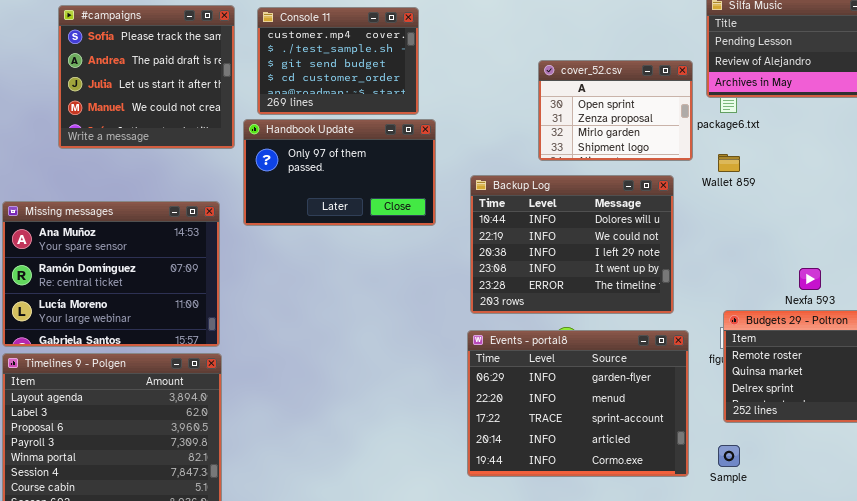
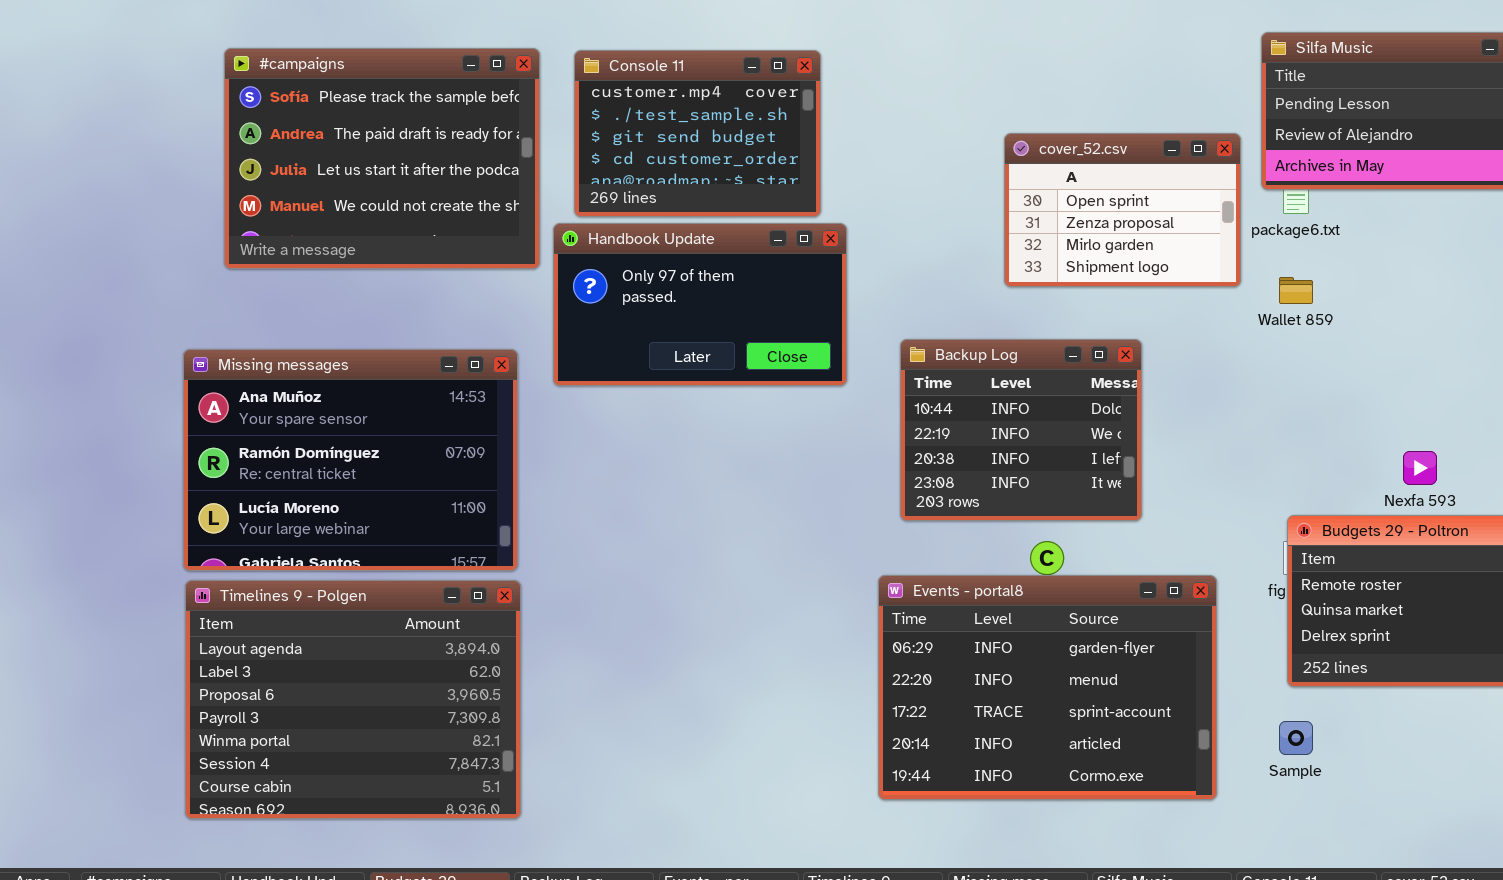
#campaigns: [58,5,235,149] -> [224,48,540,269], resized
Backup Log: [470,175,674,314] -> [900,339,1142,521], resized
Events - portal8: [467,330,689,477] -> [878,575,1217,800], moved

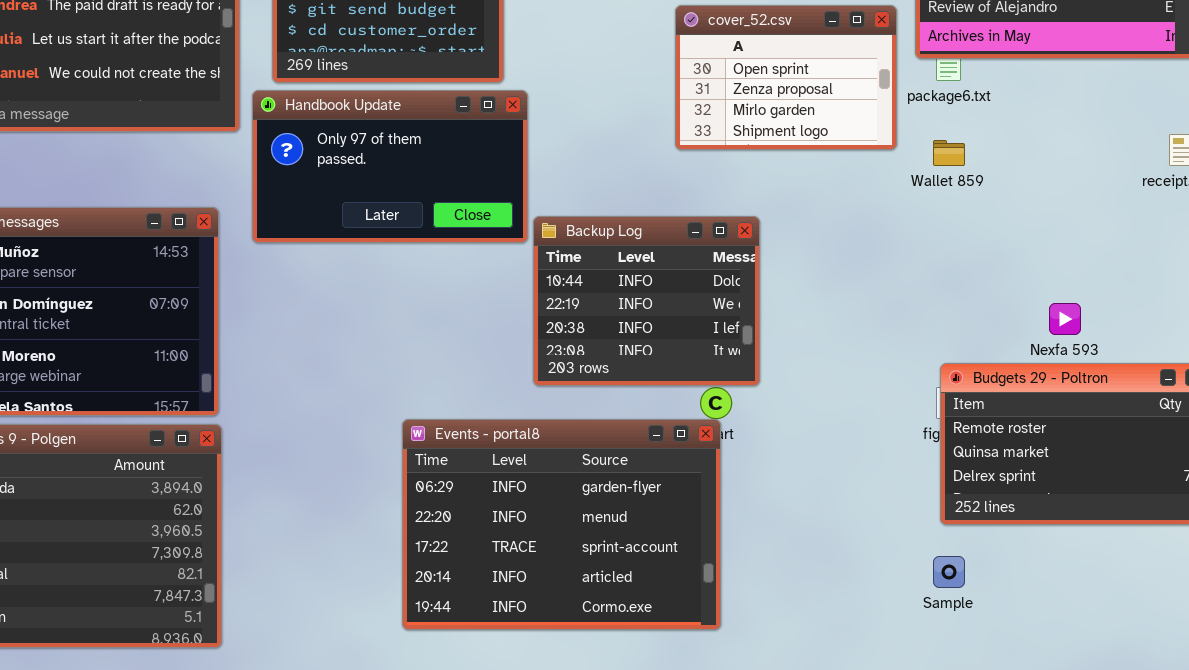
Backup Log: [900,339,1142,521] -> [533,216,760,386], moved
Events - portal8: [878,575,1217,800] -> [402,419,721,630], moved

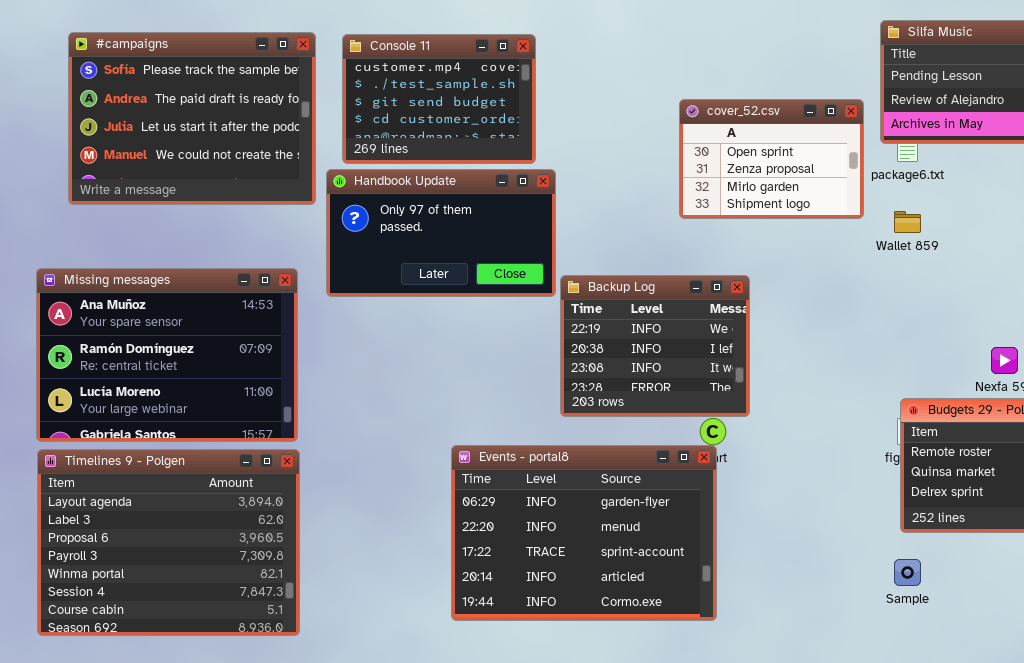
Backup Log: [533,216,760,386] -> [560,275,750,417], scrolled down 1 row

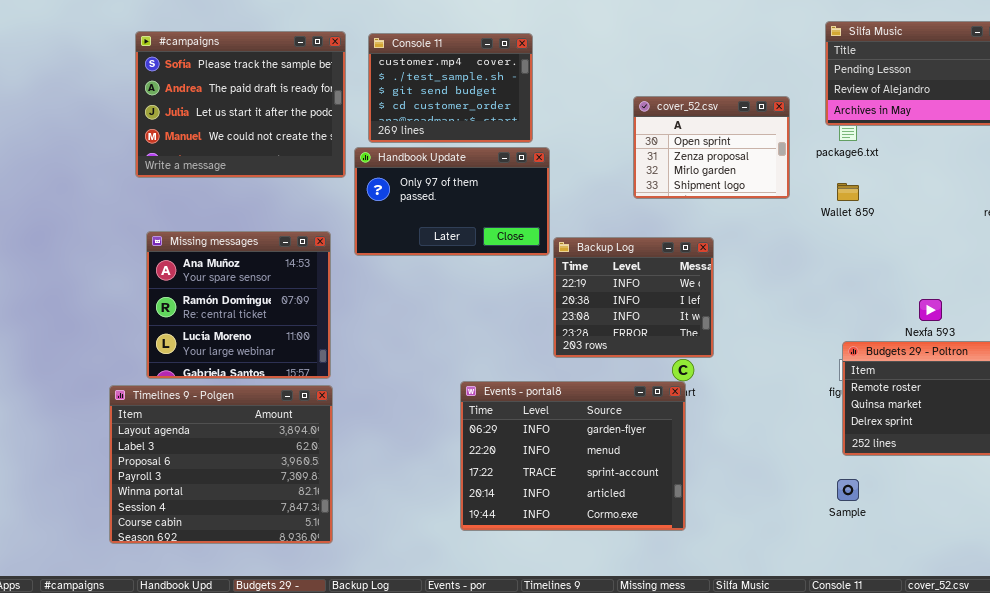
cover_52.csv: [679,99,864,219] -> [633,96,790,199], moved
Missing messages: [36,268,298,442] -> [146,231,331,379], resized

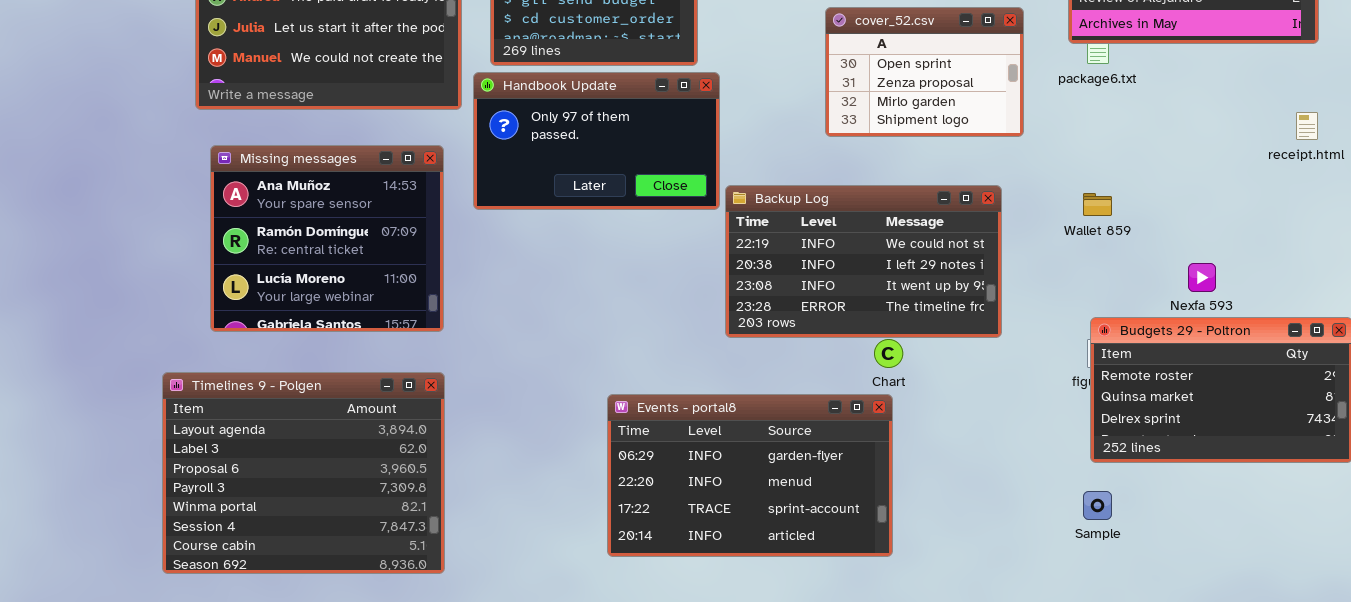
Wallet 859: [837,183,859,201] -> [1083,193,1112,216], moved
Missing messages: [146,231,331,379] -> [210,145,444,332], moved
Backup Log: [553,237,714,358] -> [725,185,1002,338], resized
Events - portal8: [460,381,686,531] -> [607,394,893,557], resized

